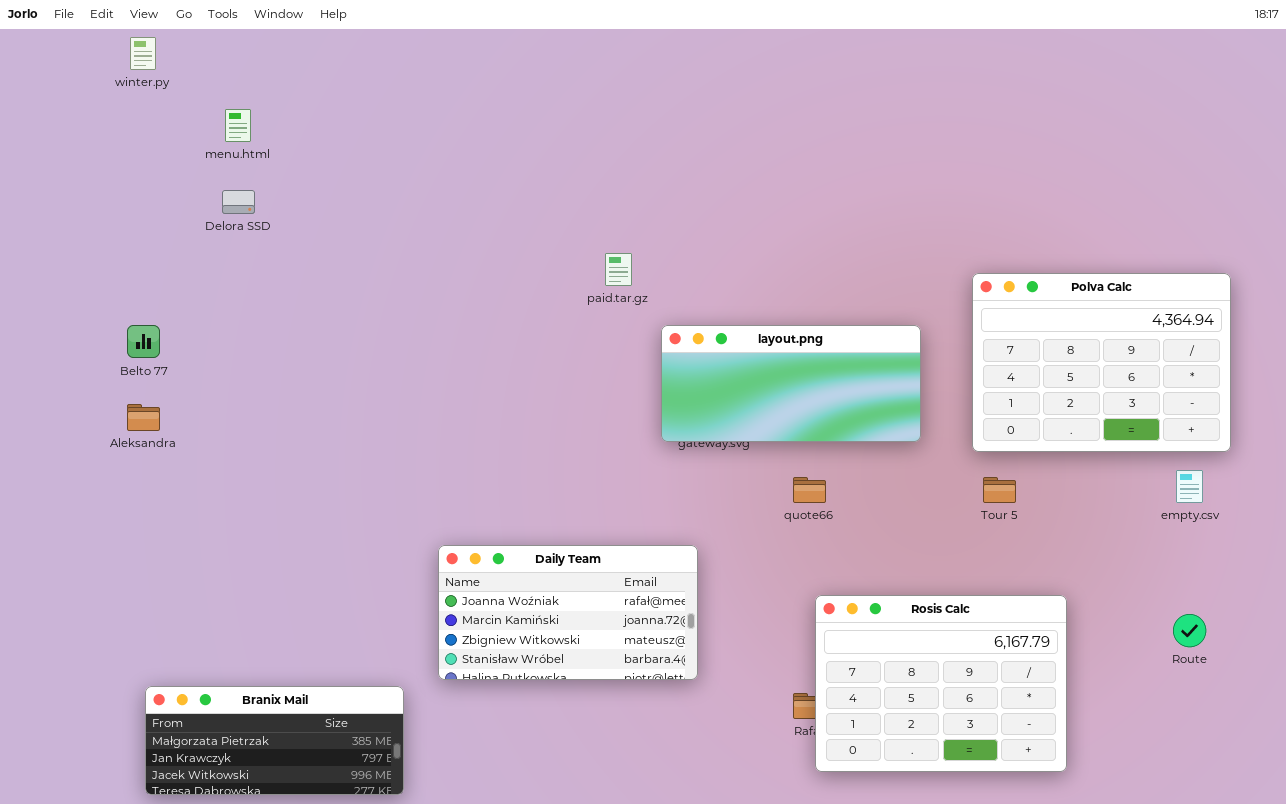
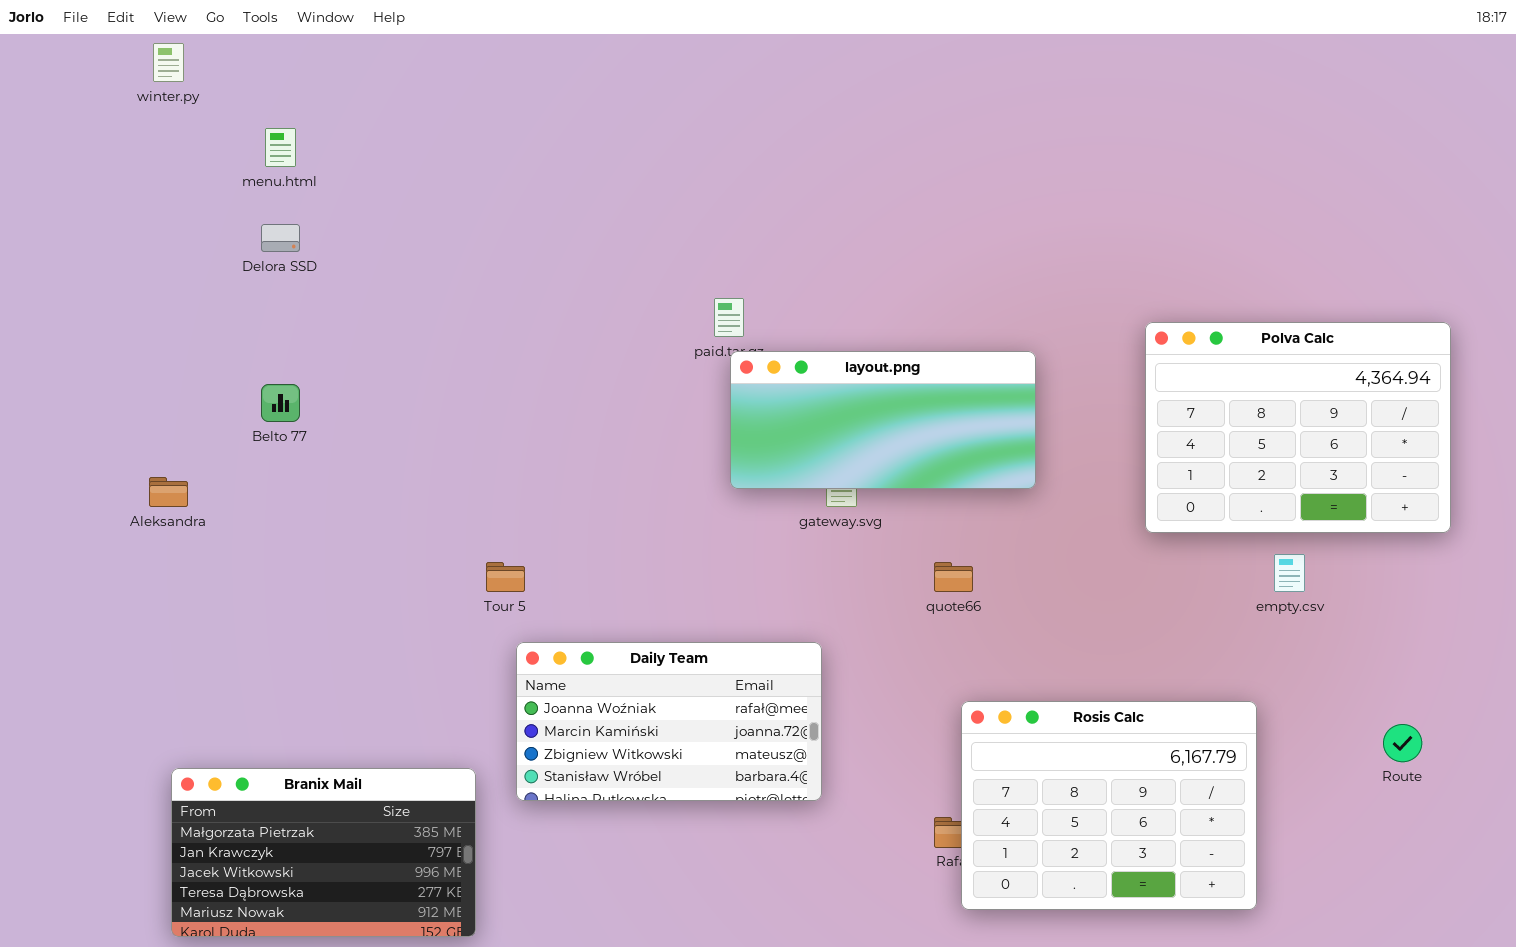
layout.png: [661,325,921,442] -> [730,351,1036,489], moved
Belto 77: [127,325,160,358] -> [261,384,300,422], moved
empty.csv: [1176,470,1203,503] -> [1274,554,1305,592], moved
Tour 5: [983,477,1016,503] -> [486,562,525,592], moved
Branix Mail: [145,686,404,795] -> [171,768,476,937], resized

